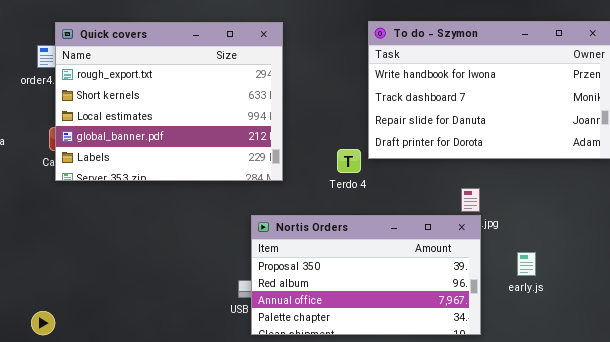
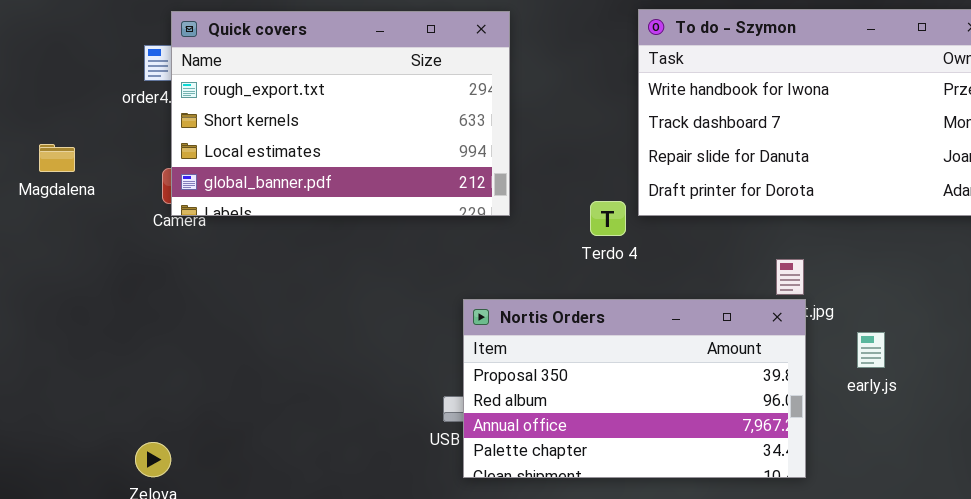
Quick covers: [55,22,283,181] -> [171,11,510,216], resized
early.js: [517,252,536,276] -> [857,332,885,368], moved

